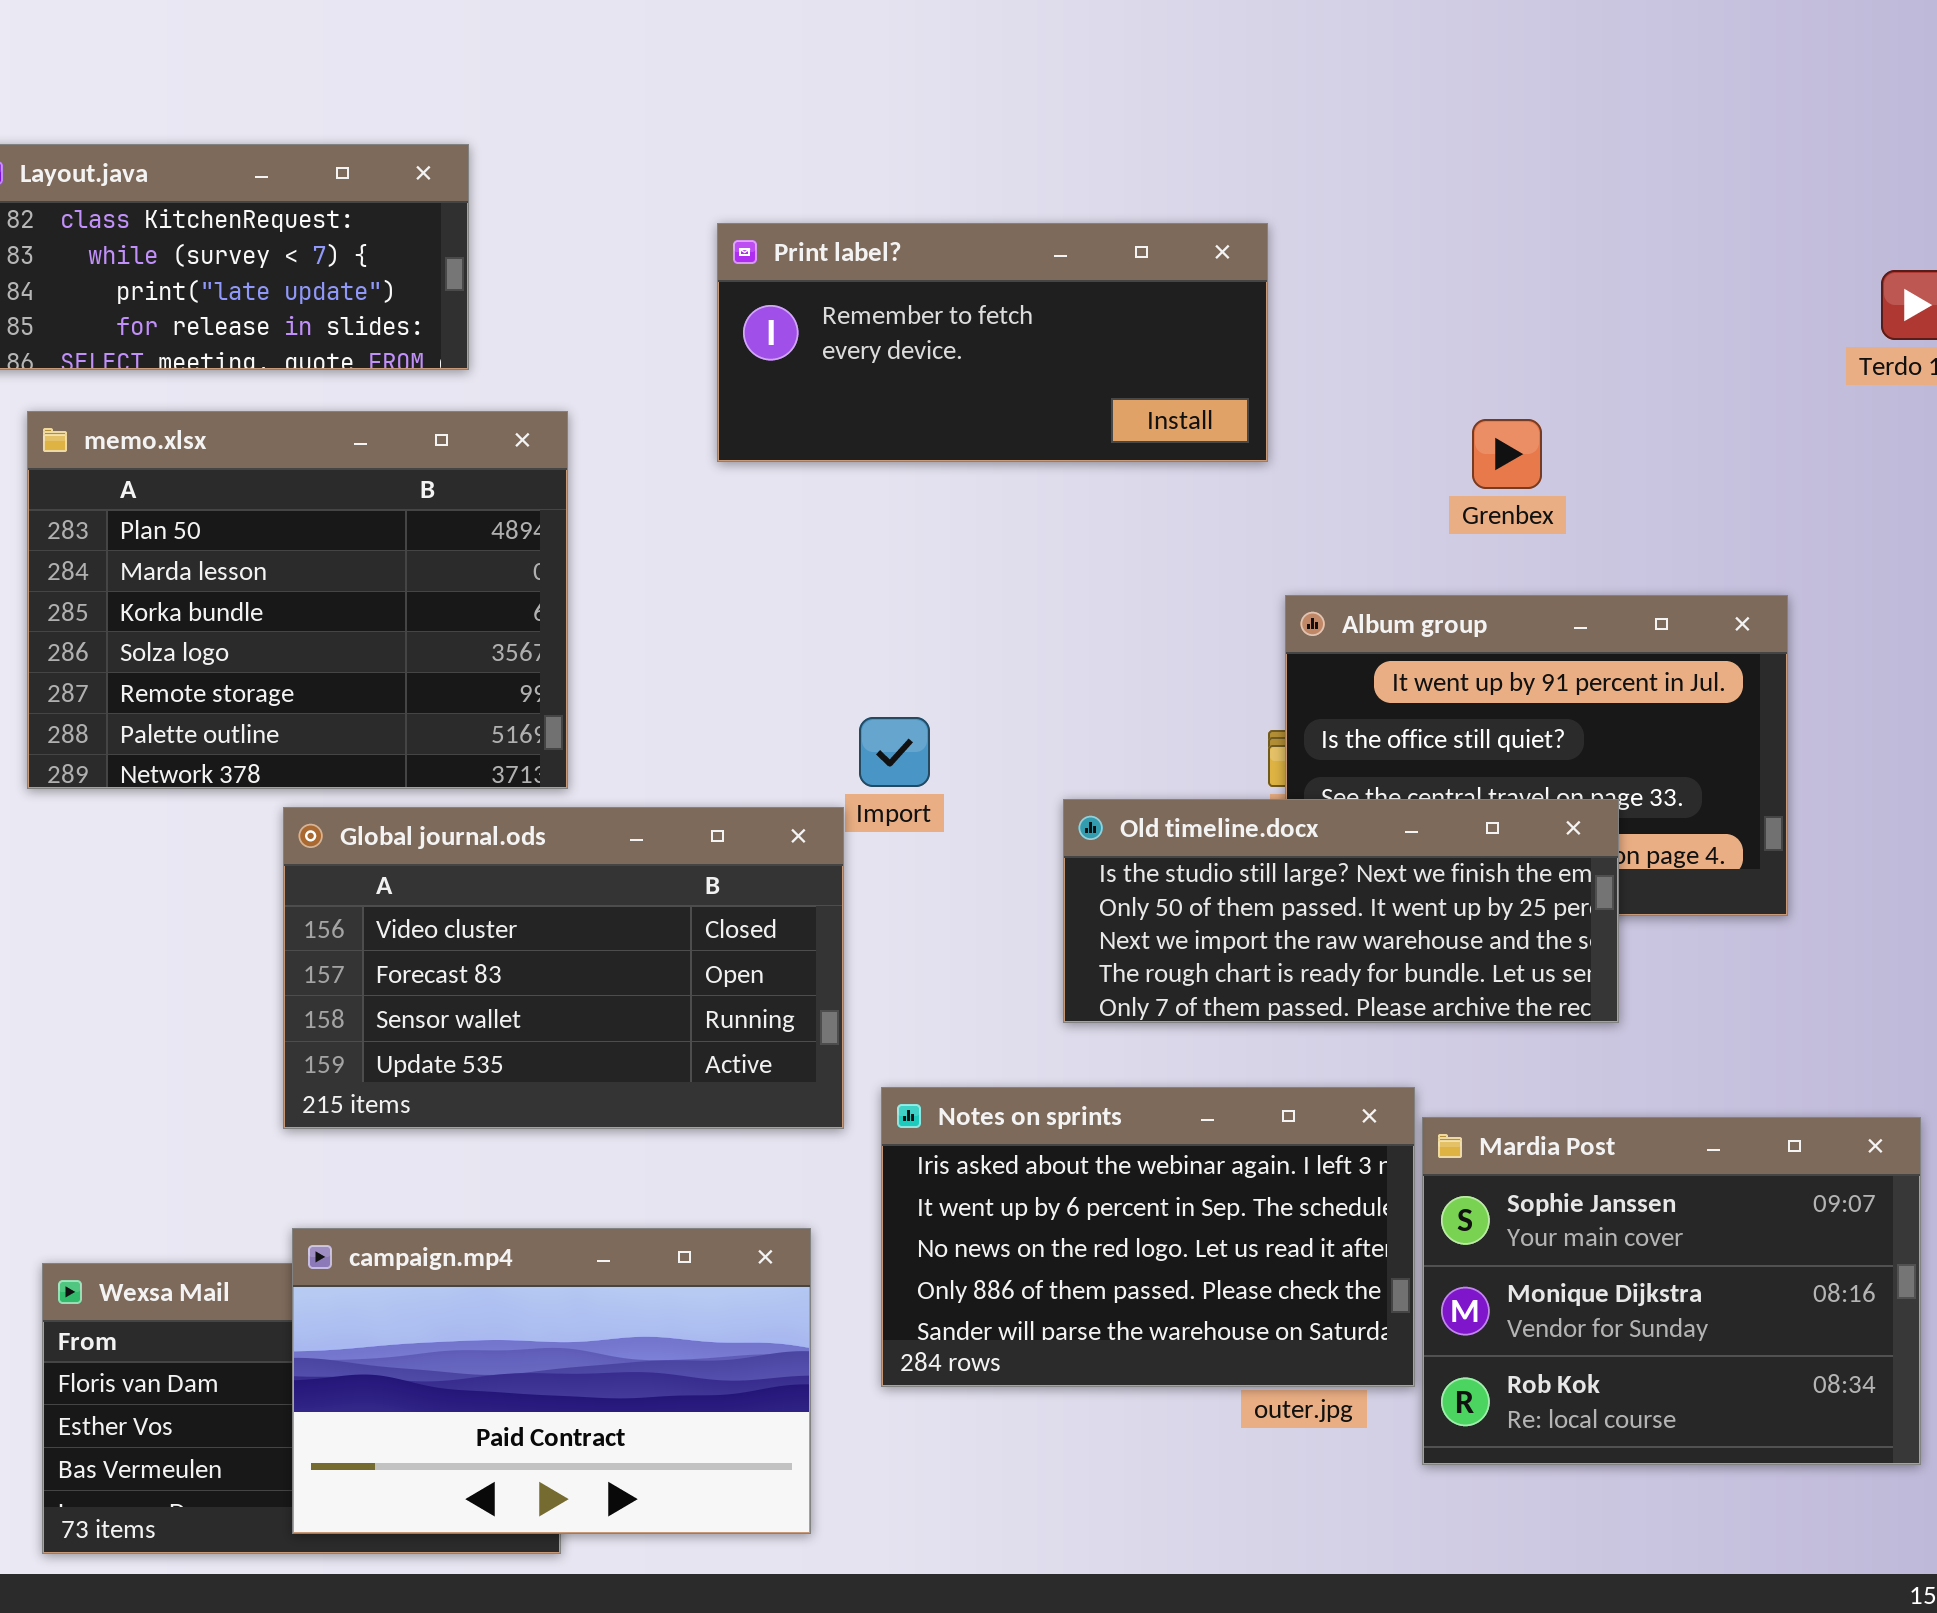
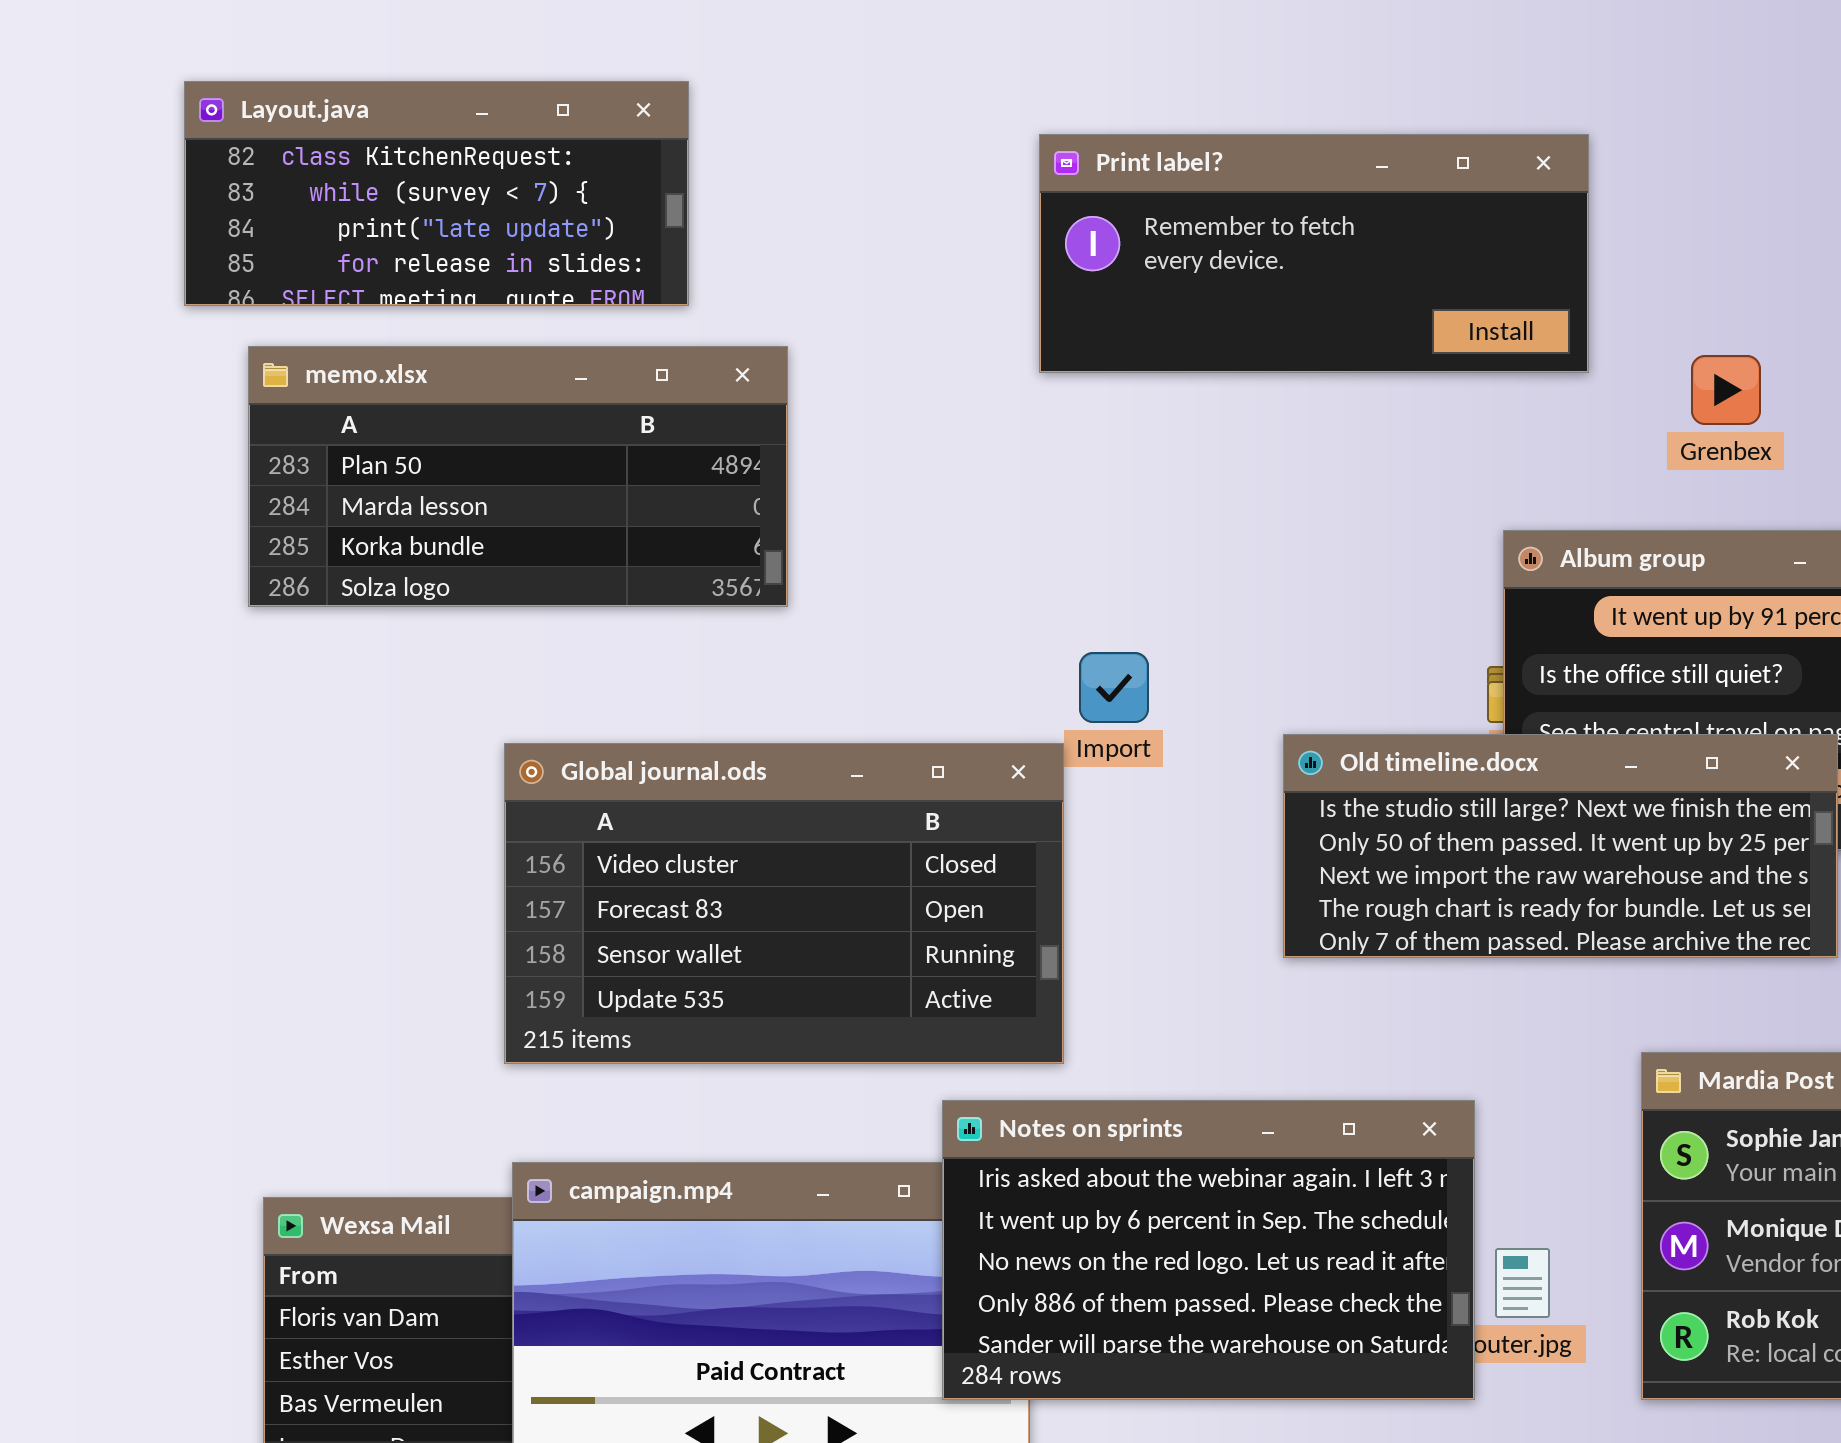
Print label?: [717,223,1268,462] -> [1039,134,1589,373], moved
memo.xlsx: [27,411,568,789] -> [248,346,788,607], resized
Notes on sprints: [881,1087,1415,1387] -> [942,1100,1475,1400], moved

